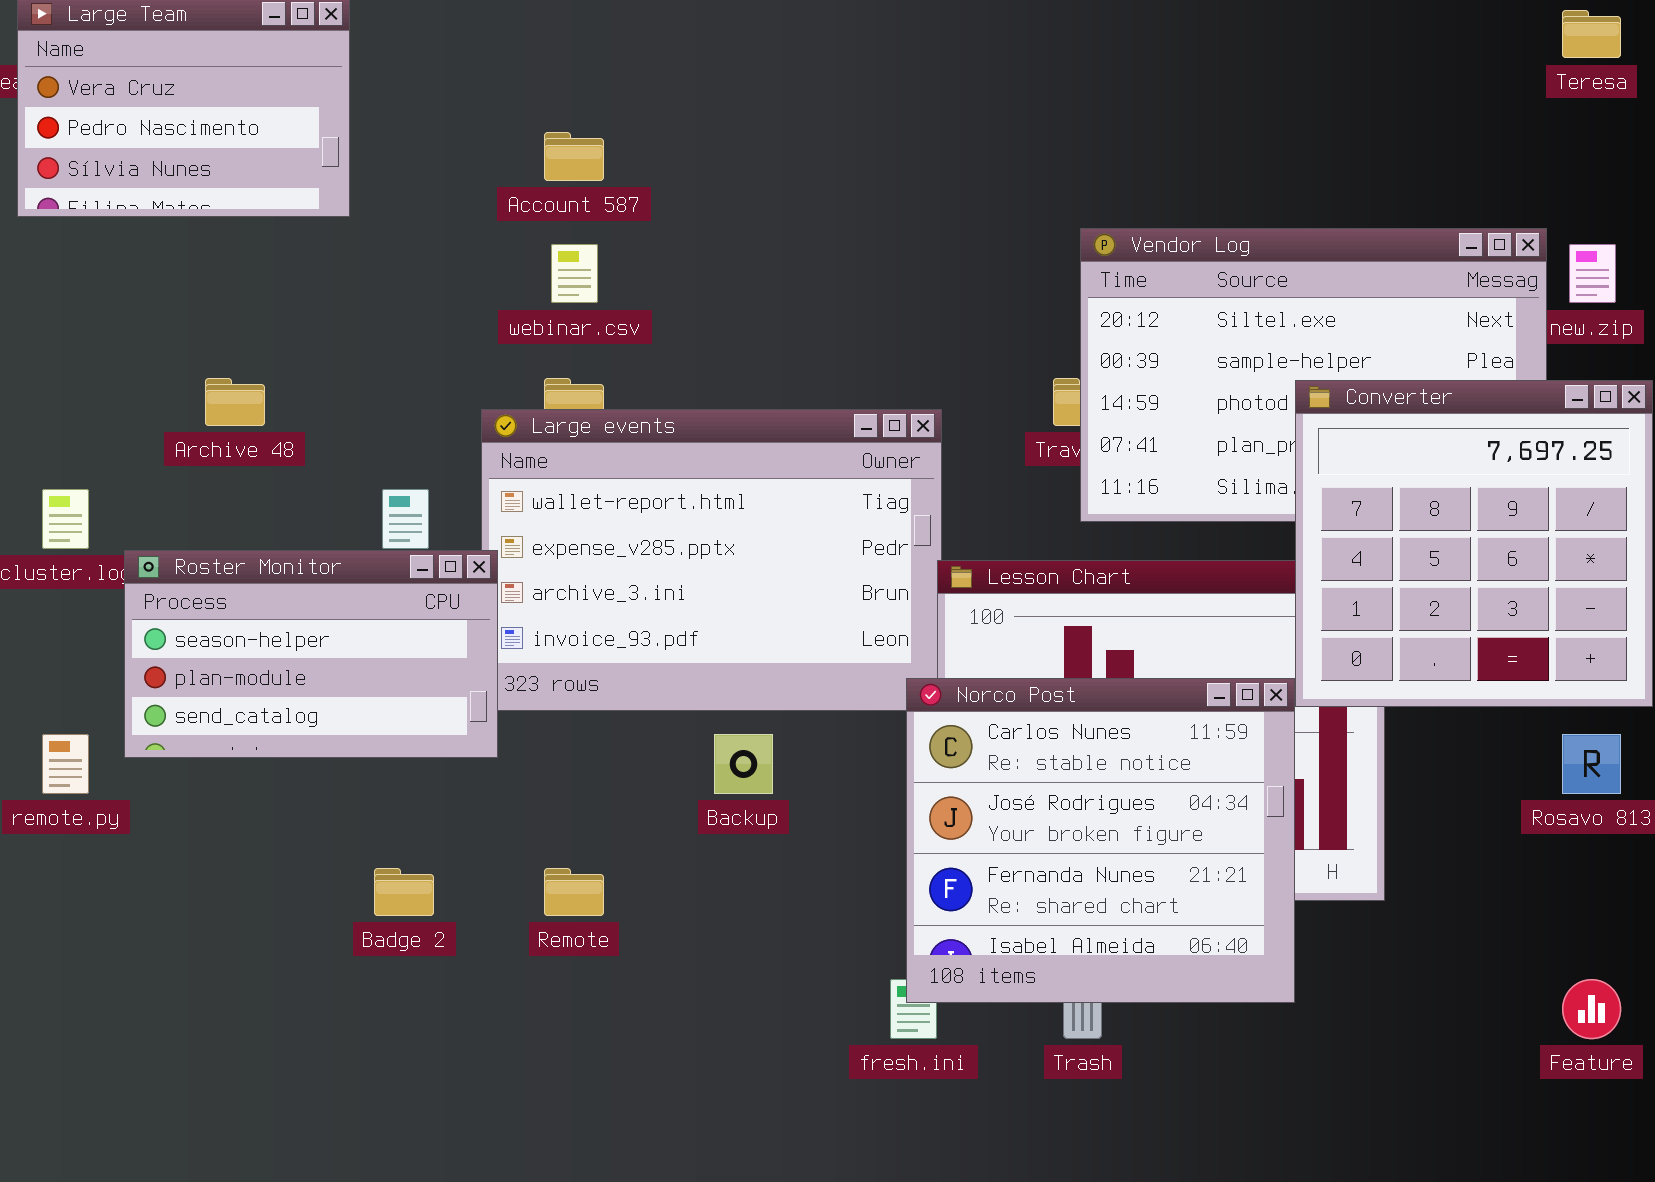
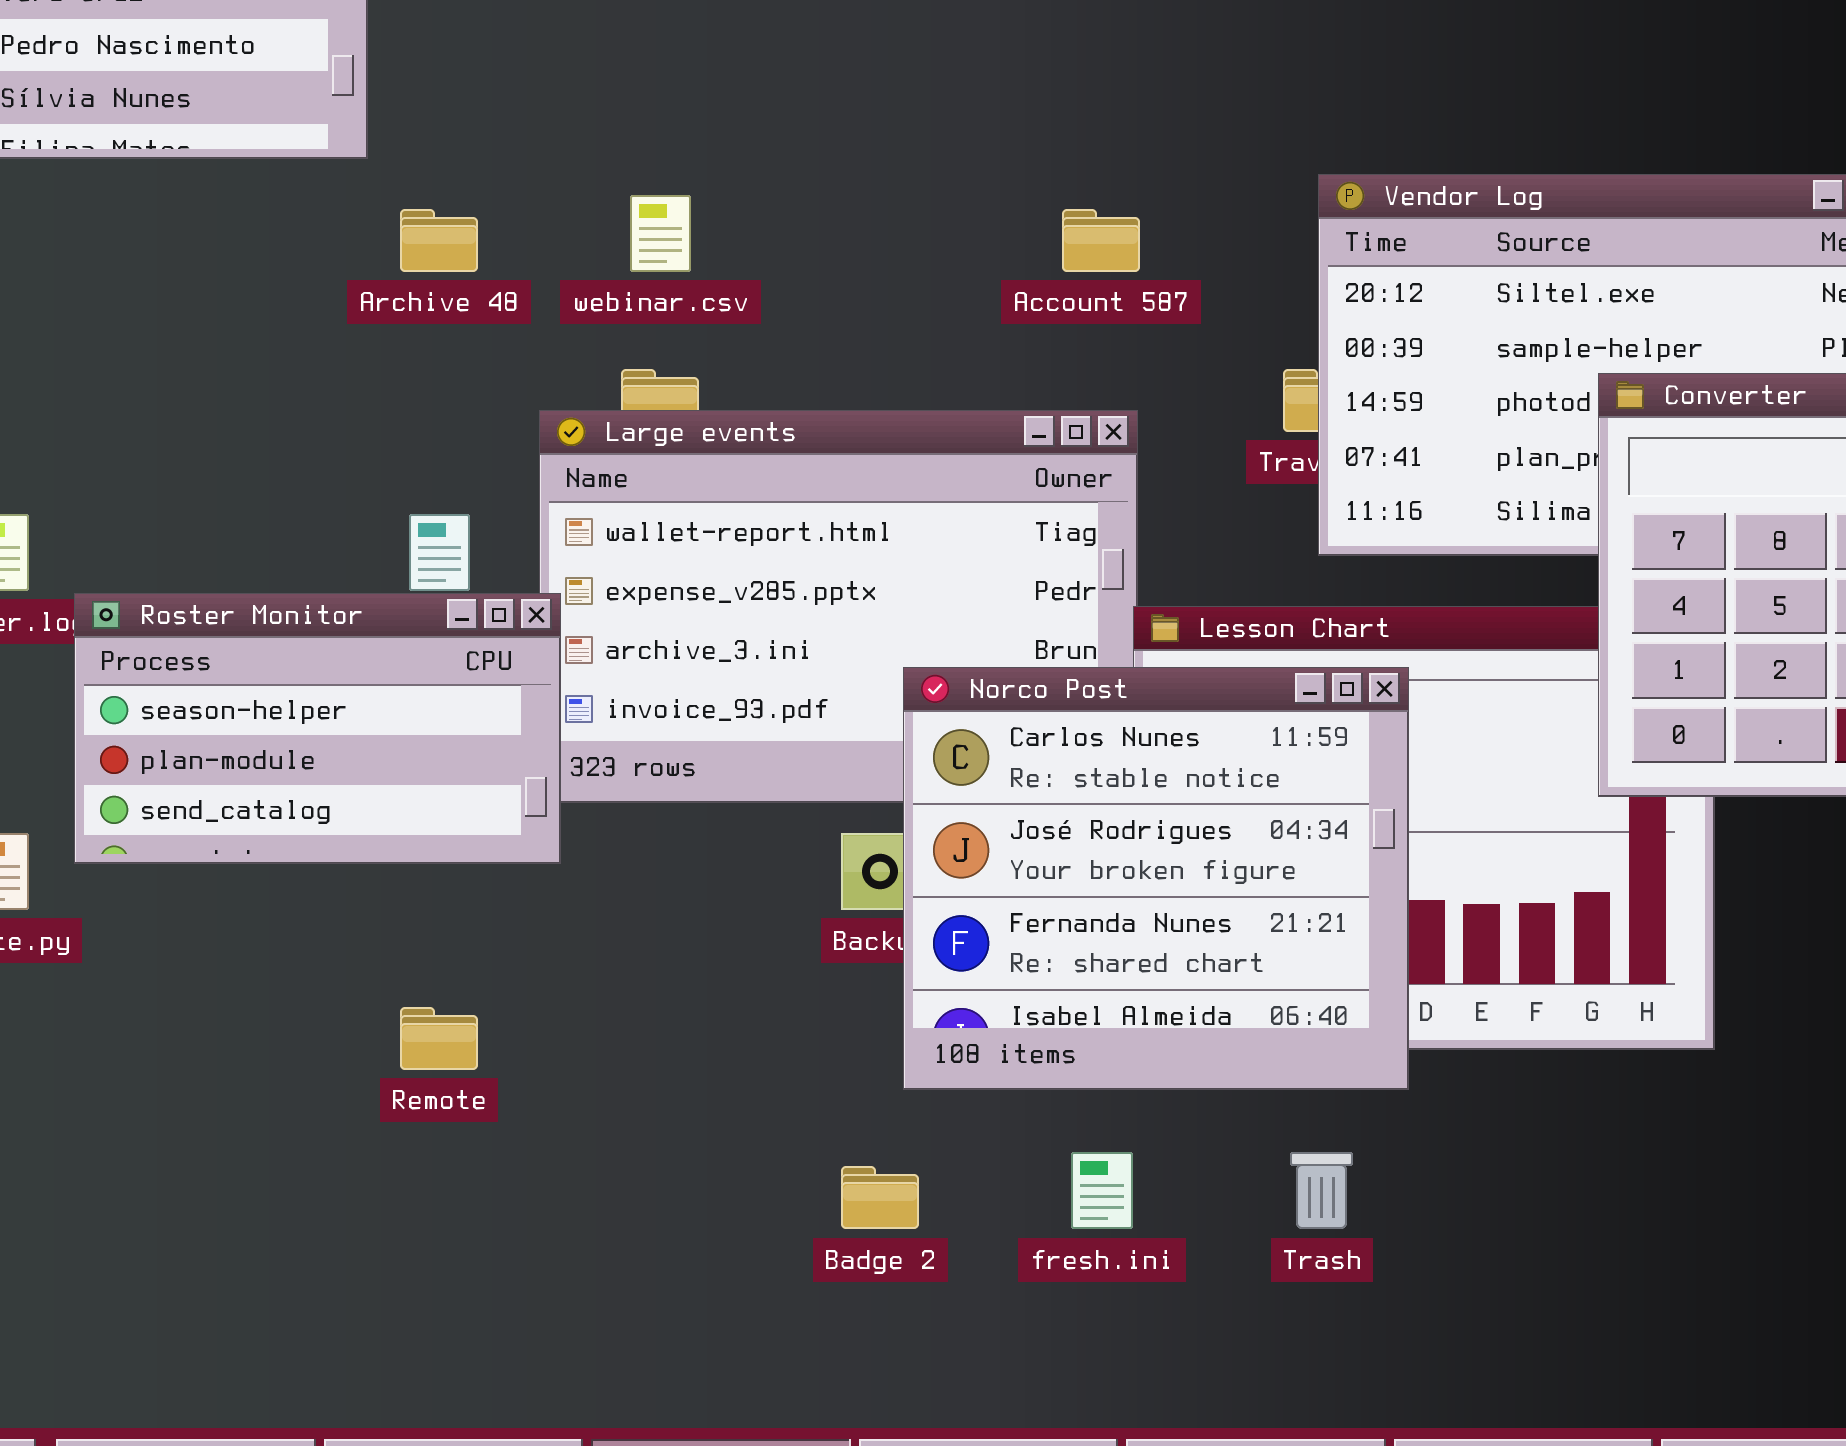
Account 587: [544,132,604,181] -> [1062,209,1140,272], moved
Archive 48: [205,378,265,426] -> [400,209,478,272], moved
Norco Post: [906,678,1295,1003] -> [903,667,1409,1090], moved
Badge 2: [374,868,434,916] -> [841,1166,919,1229], moved
Remote: [544,868,604,916] -> [400,1007,478,1070], moved

